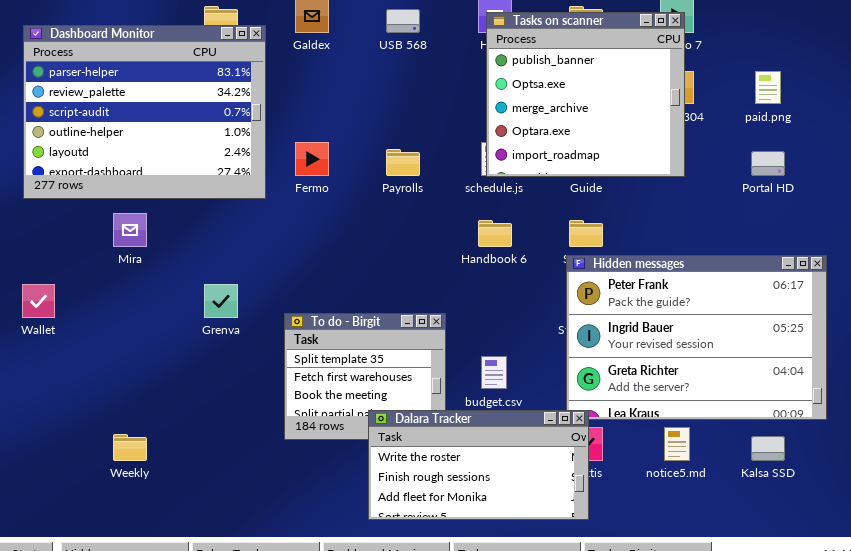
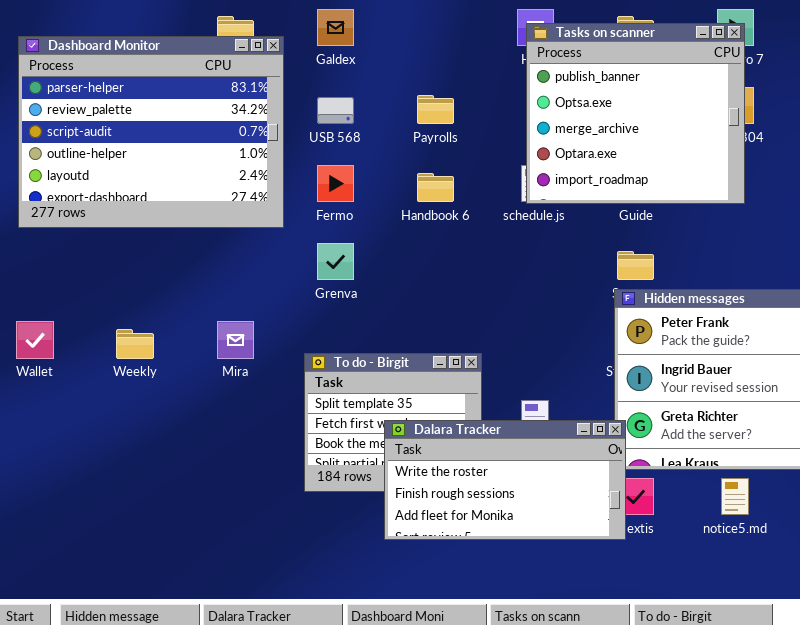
USB 568: [386,9,420,33] -> [317,97,354,124], moved
Payrolls: [386,149,420,176] -> [417,95,454,124], moved
Mira: [113,213,147,247] -> [217,321,254,359], moved
Handbook 6: [478,220,512,247] -> [417,173,454,202], moved
Grenva: [204,284,238,318] -> [317,243,354,280], moved
Dalara Tracker: [368,410,589,520] -> [384,420,626,540], moved
Weekly: [113,434,147,461] -> [116,329,154,359], moved

